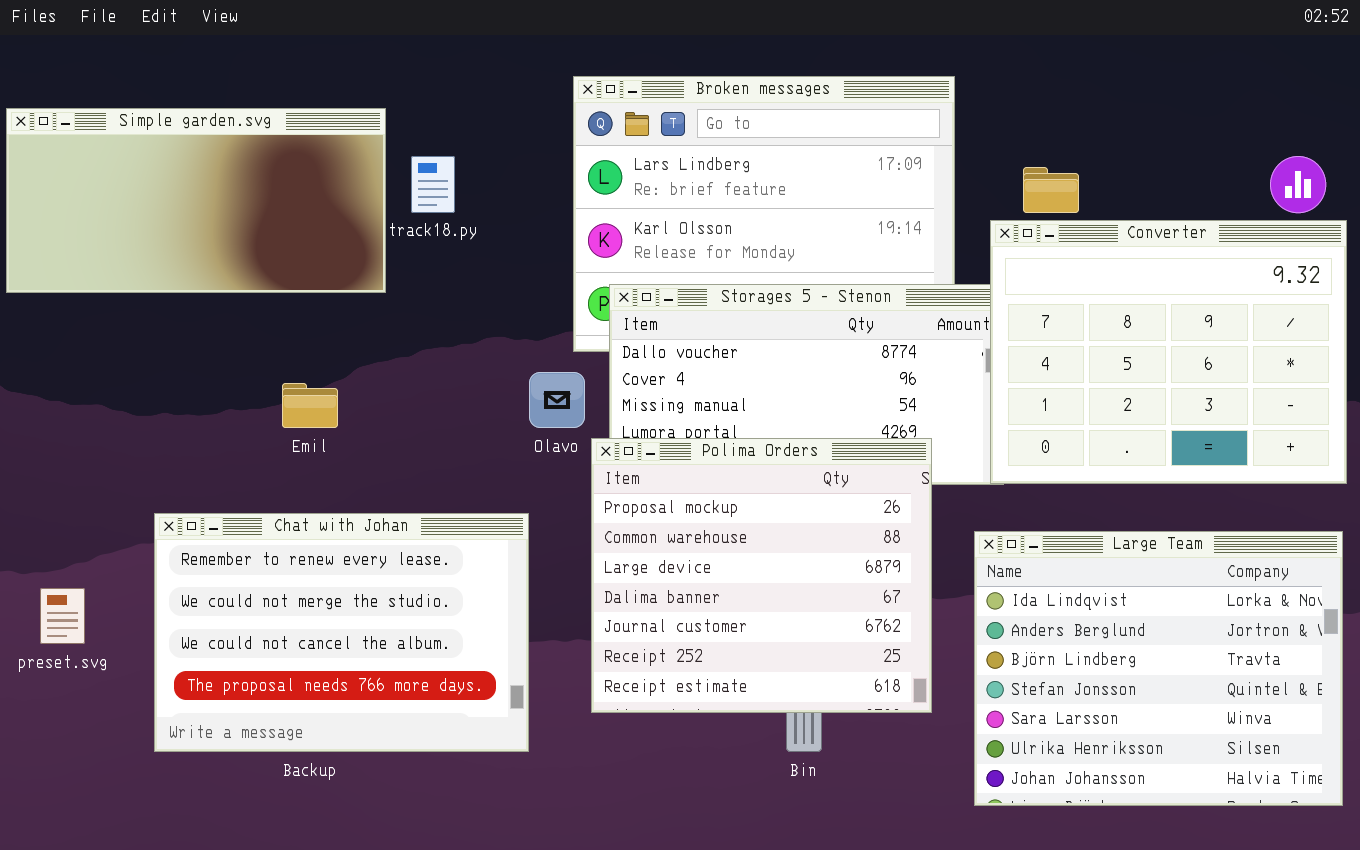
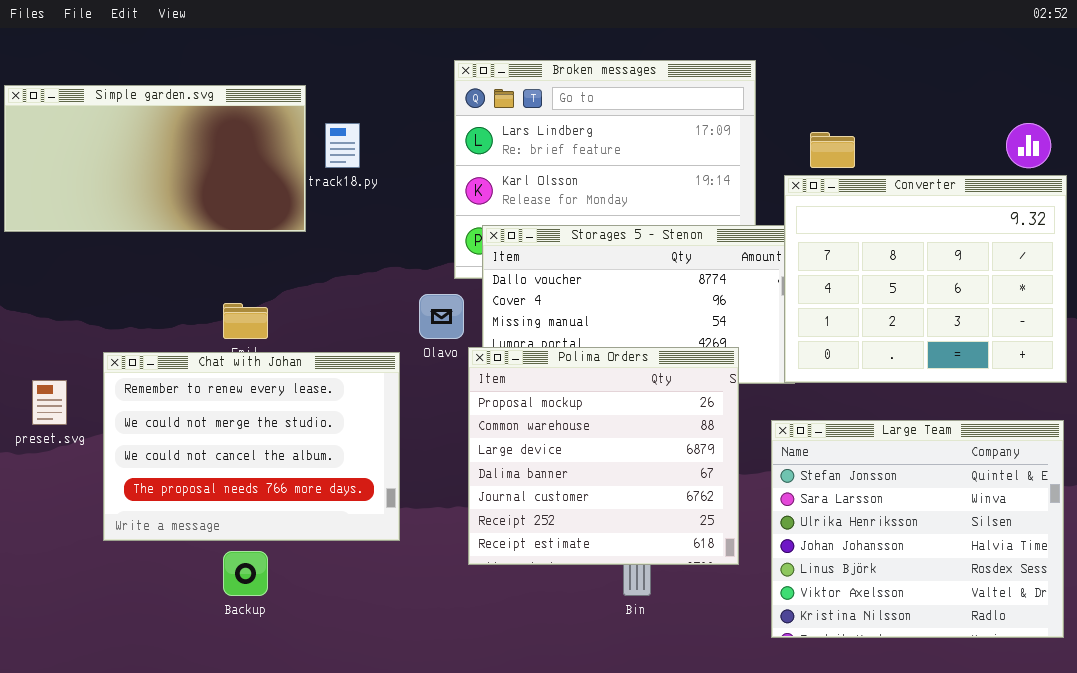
Chat with Johan: [154,513,529,752] -> [103,352,400,541], moved
Large Team: [974,531,1343,806] -> [771,420,1064,638], scrolled down 3 rows
preset.svg: [40,588,85,644] -> [32,380,67,425], moved

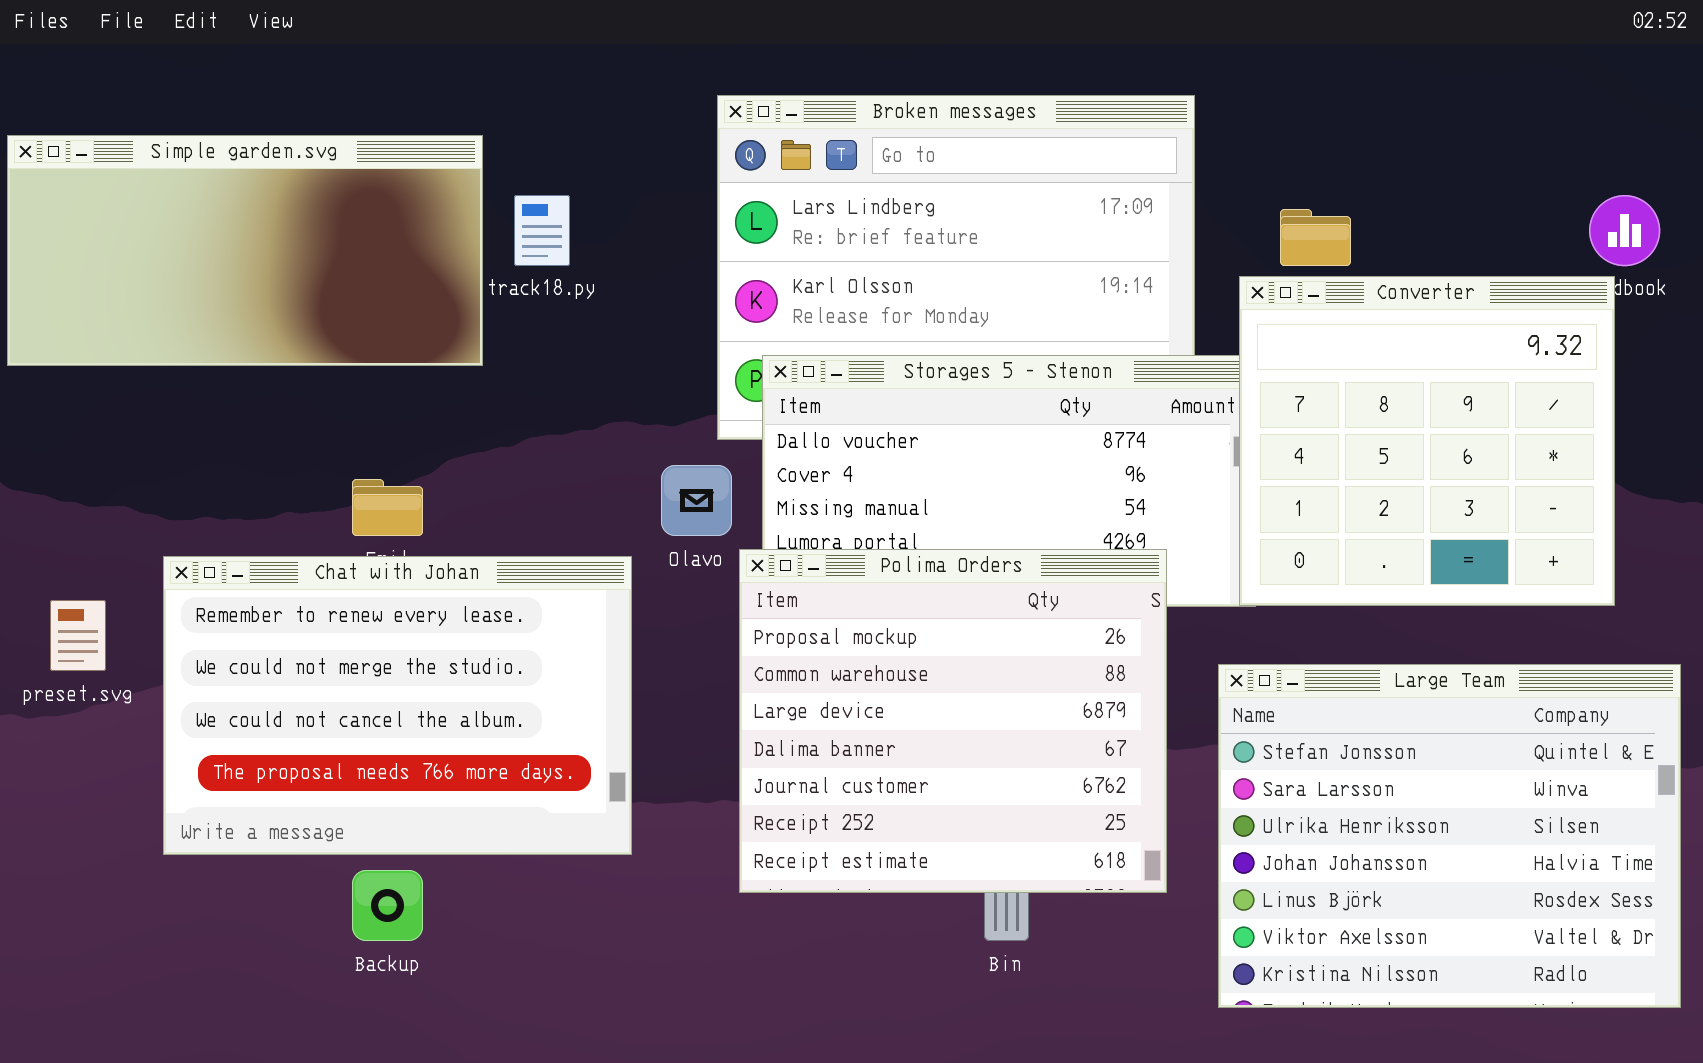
Converter: [784,175,1067,383] -> [1239,276,1615,606], resized

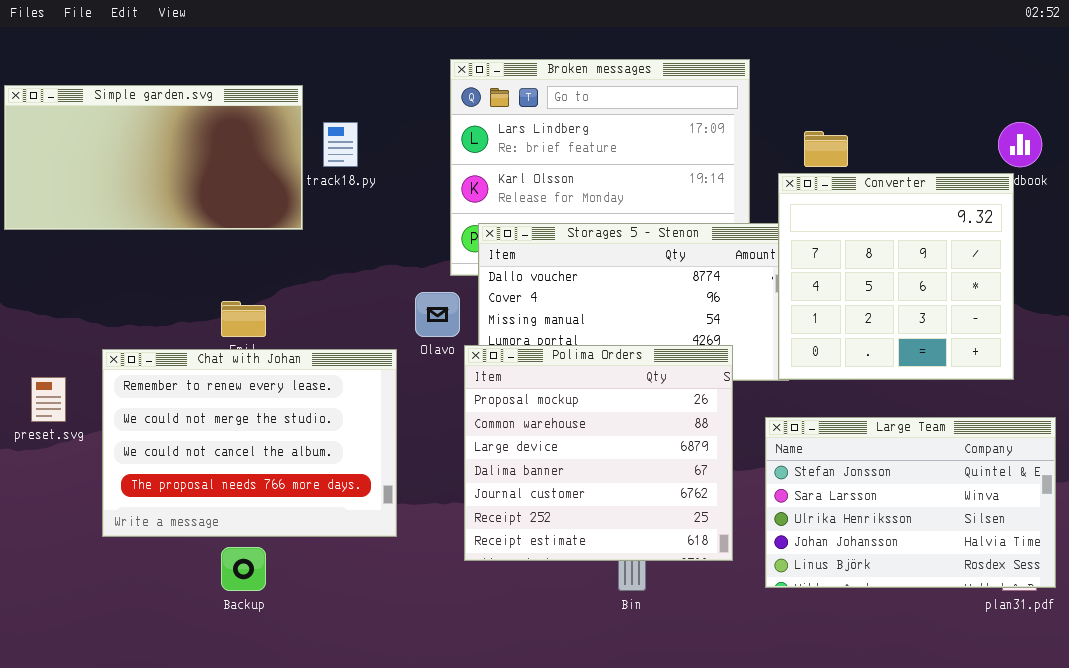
Large Team: [1218,664,1681,1008] -> [765,417,1056,588], resized

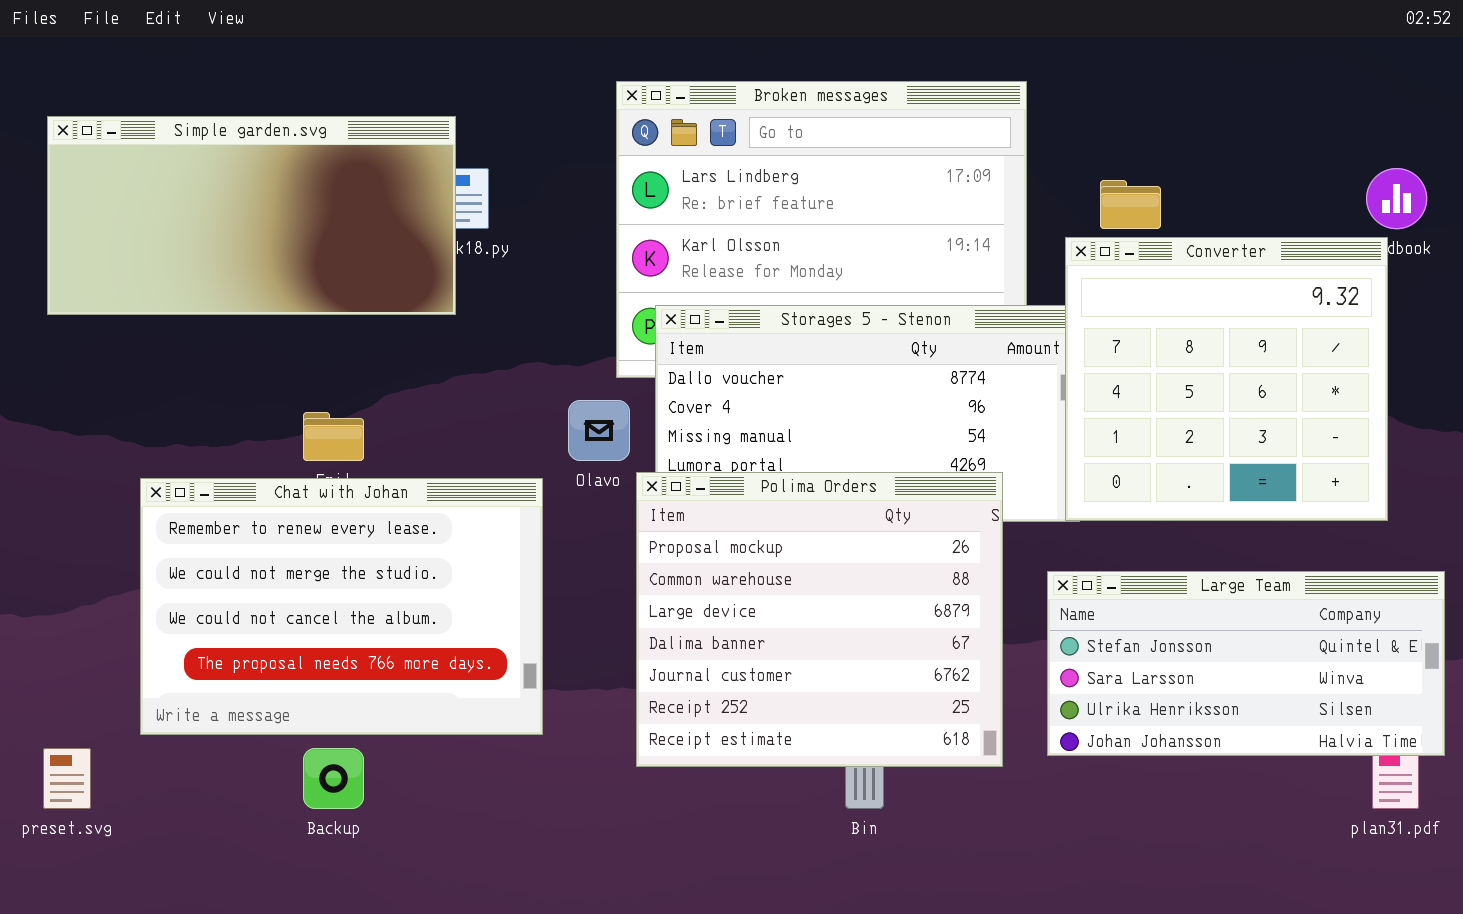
Simple garden.svg: [4,85,303,230] -> [47,116,456,315], moved
preset.svg: [31,377,66,422] -> [43,748,91,809], moved
Large Team: [765,417,1056,588] -> [1047,571,1445,756], resized

